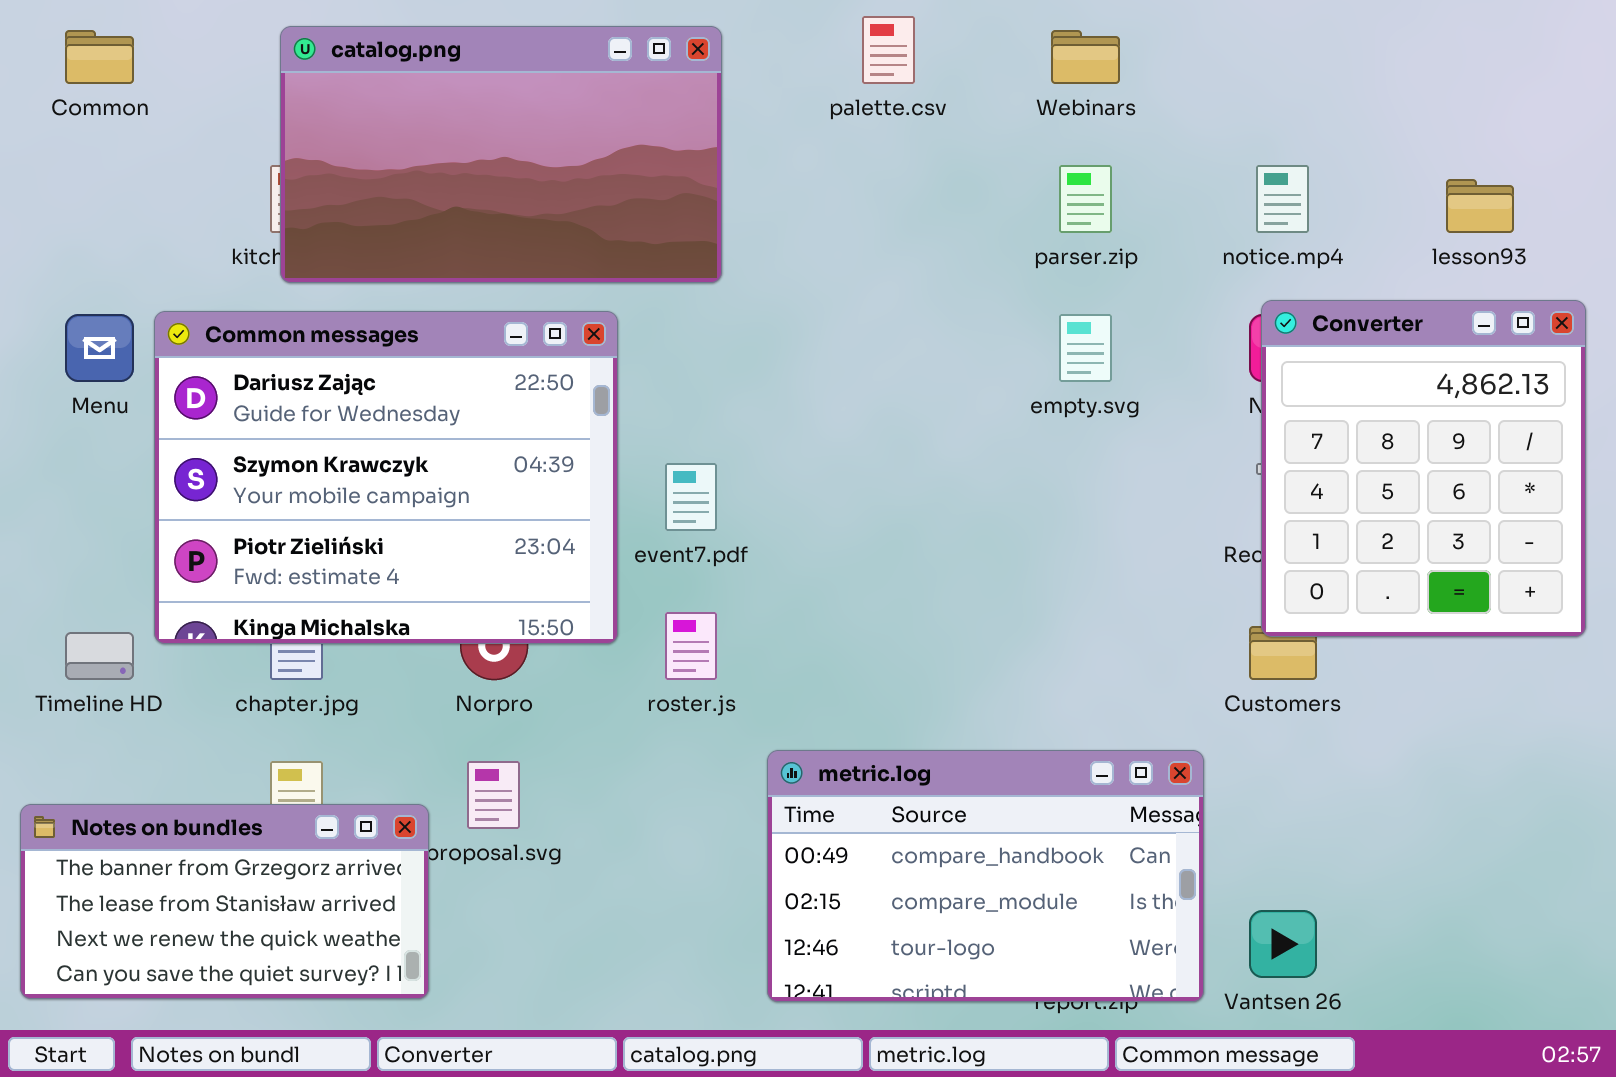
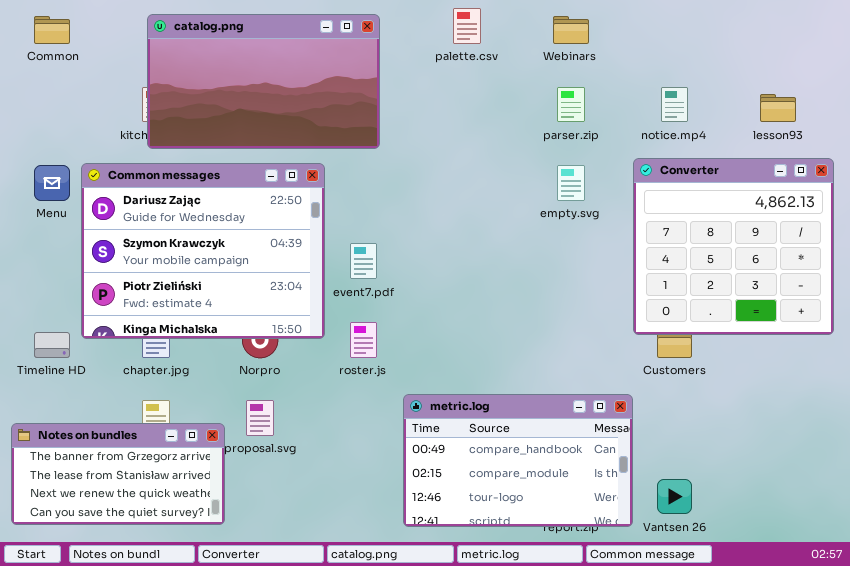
Converter: [1261,300,1586,637] -> [633,158,834,335], resized

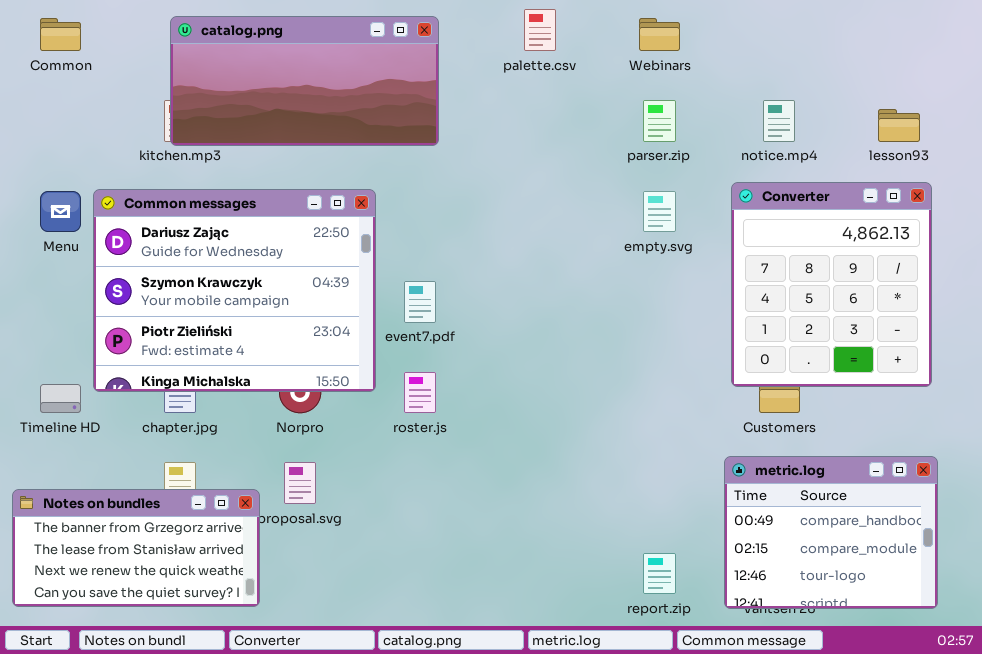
catalog.png: [147,14,380,149] -> [170,16,439,146], resized
Converter: [633,158,834,335] -> [731,182,932,387], resized
metric.log: [403,394,633,527] -> [724,456,938,609], moved, resized

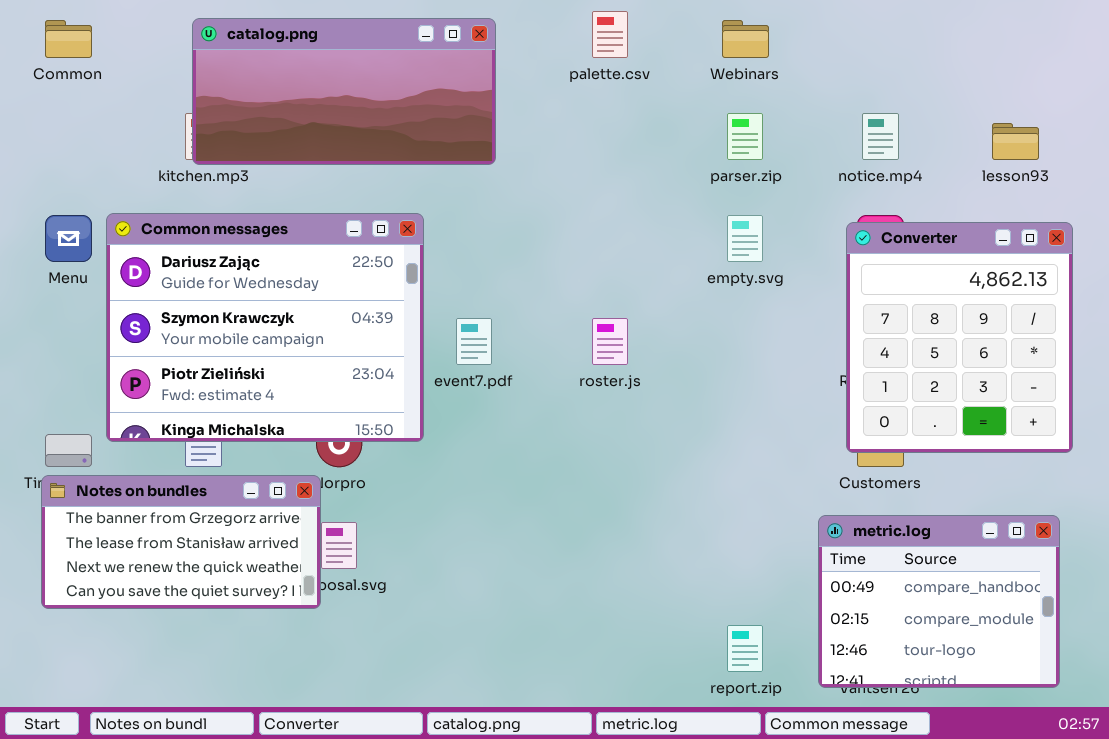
Converter: [731,182,932,387] -> [846,222,1073,453], moved
roster.js: [404,372,436,413] -> [592,318,628,365], moved
Notes on bundles: [12,489,260,607] -> [41,475,321,609], moved

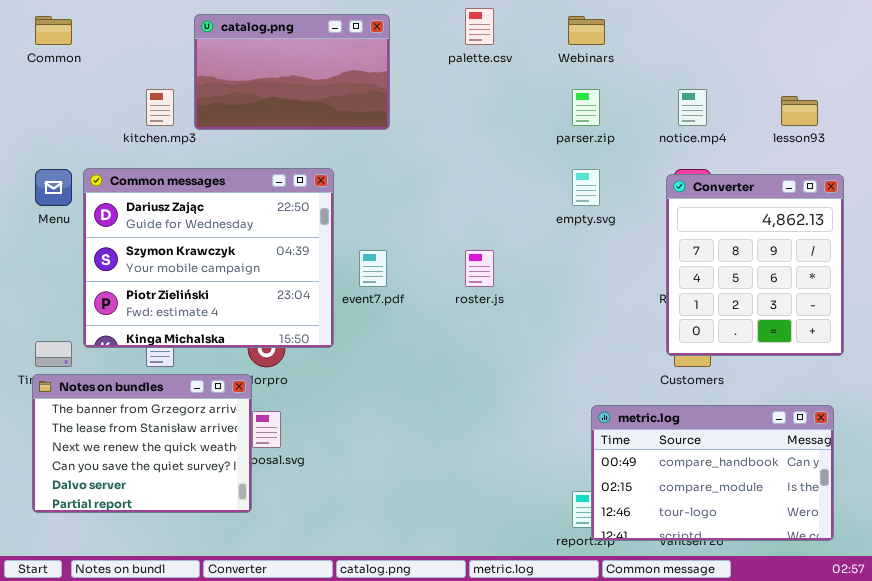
catalog.png: [192,18,496,165] -> [194,14,390,130], resized
Notes on bundles: [41,475,321,609] -> [32,374,252,513], resized
metric.log: [818,515,1060,688] -> [591,405,834,541], resized

